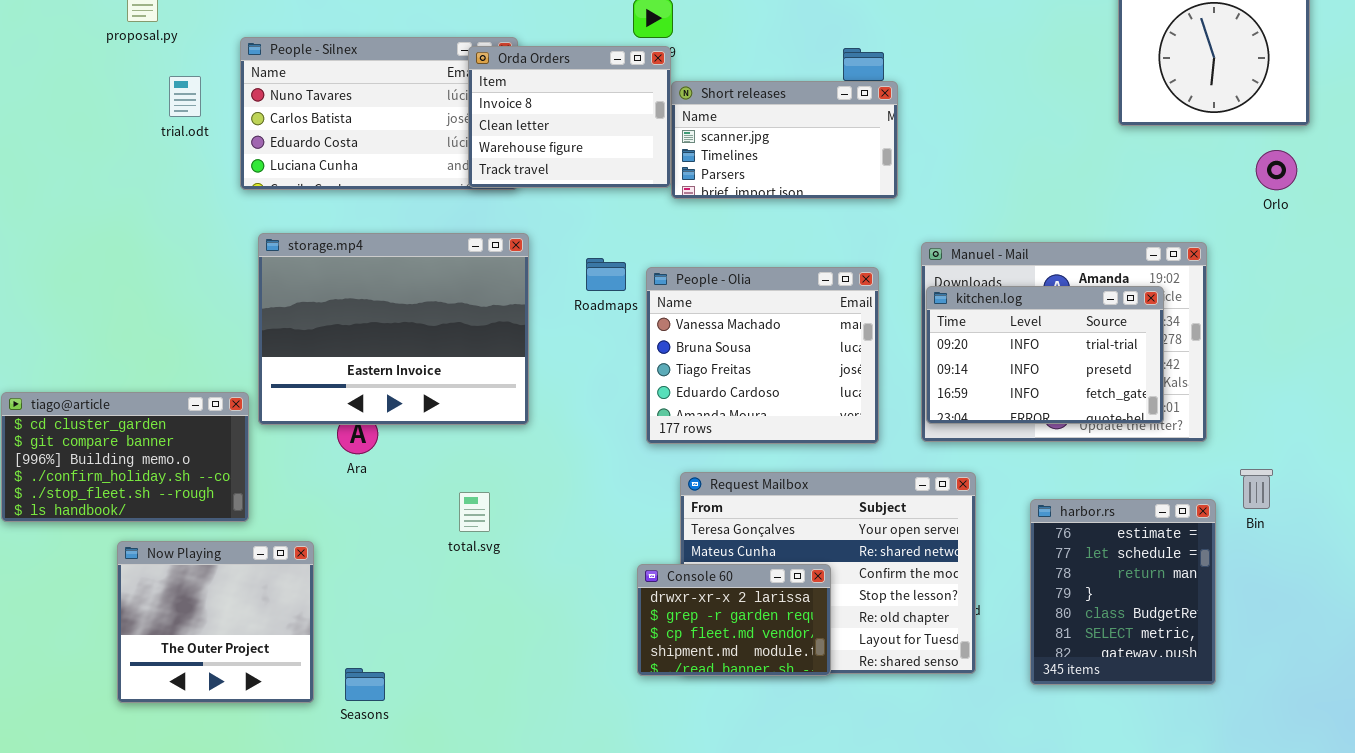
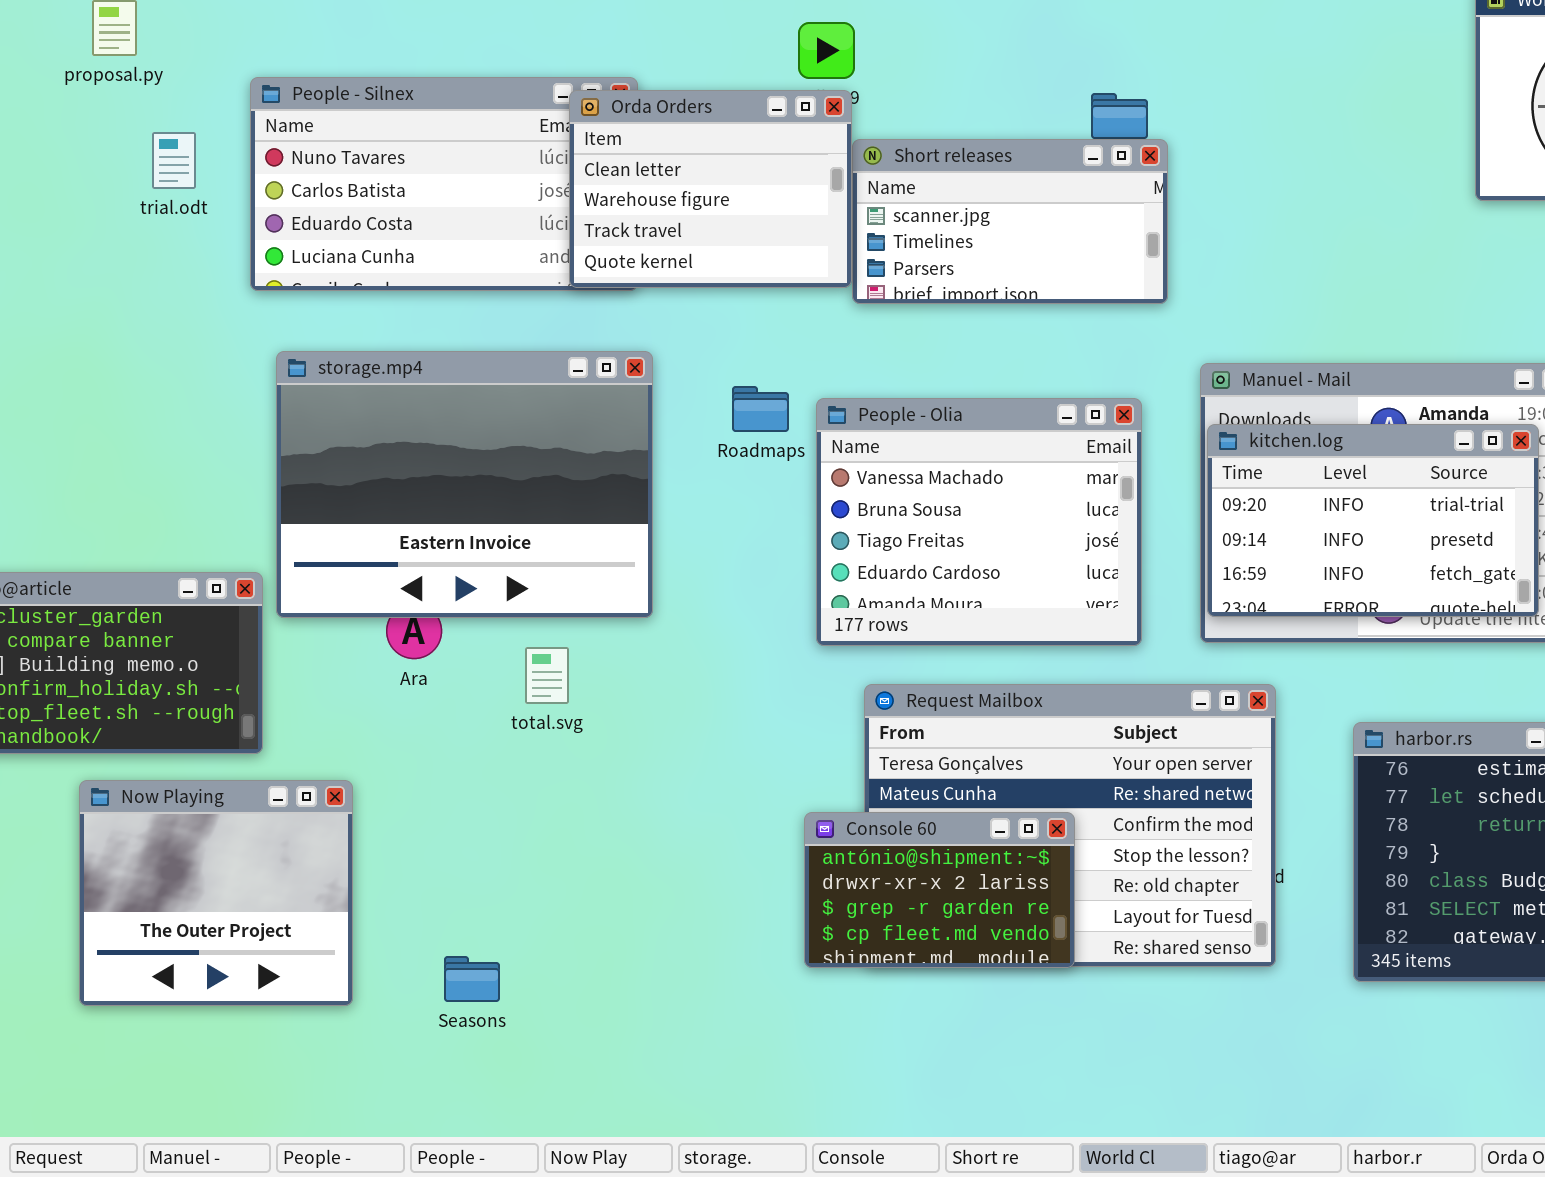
Orda Orders: [468,46,671,188] -> [569,90,852,288], scrolled down 1 row
total.svg: [459,492,490,532] -> [525,647,569,704], moved
Console 60: [637,564,831,676] -> [804,812,1075,968], scrolled up 1 row
Seasons: [345,668,385,701] -> [444,956,500,1002], moved

